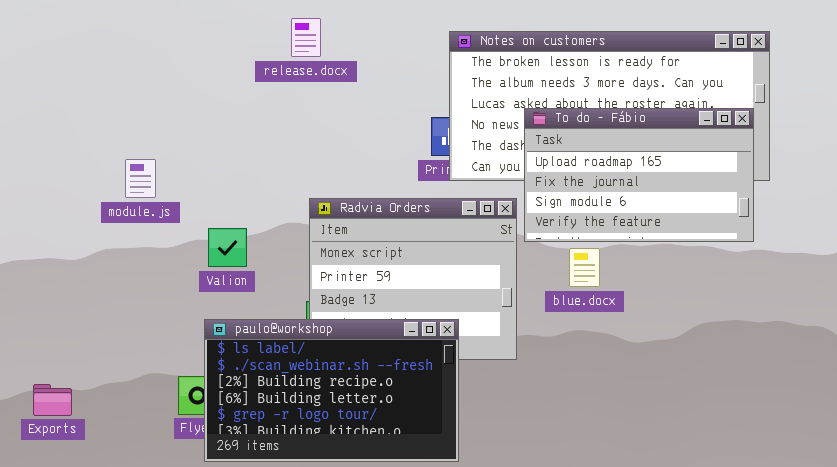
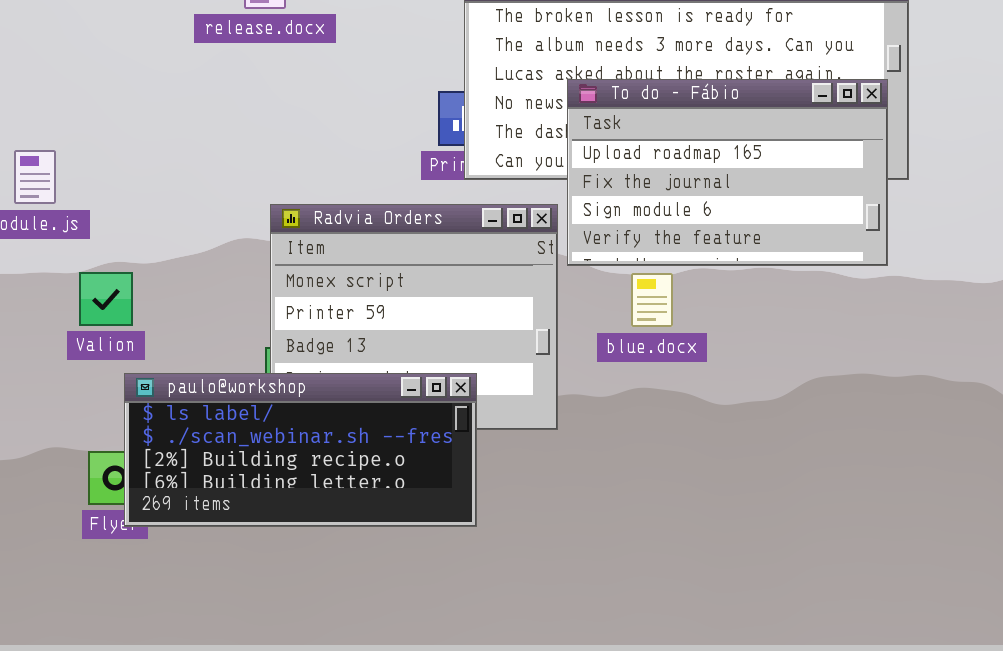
Valion: [208,228,247,267] -> [79,272,133,326], moved
paulo@workshop: [204,319,459,462] -> [124,373,477,527], resized

